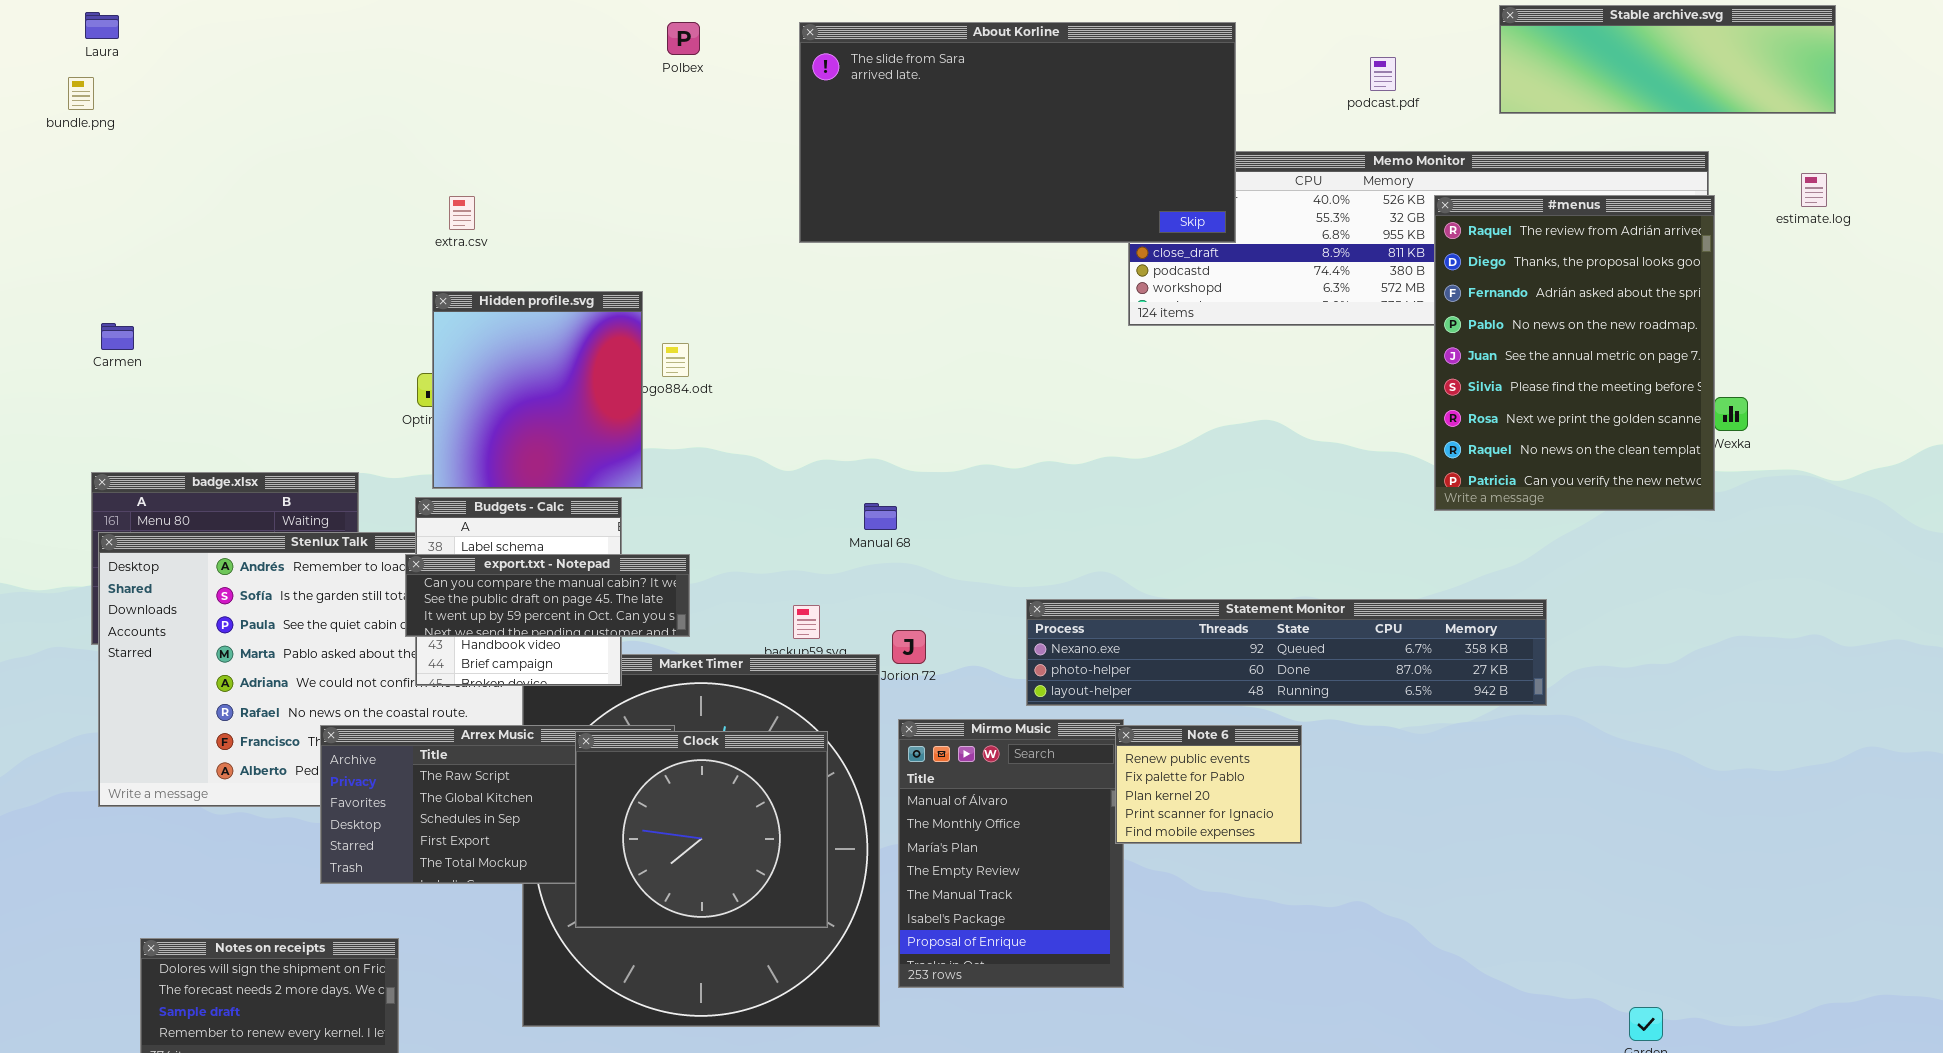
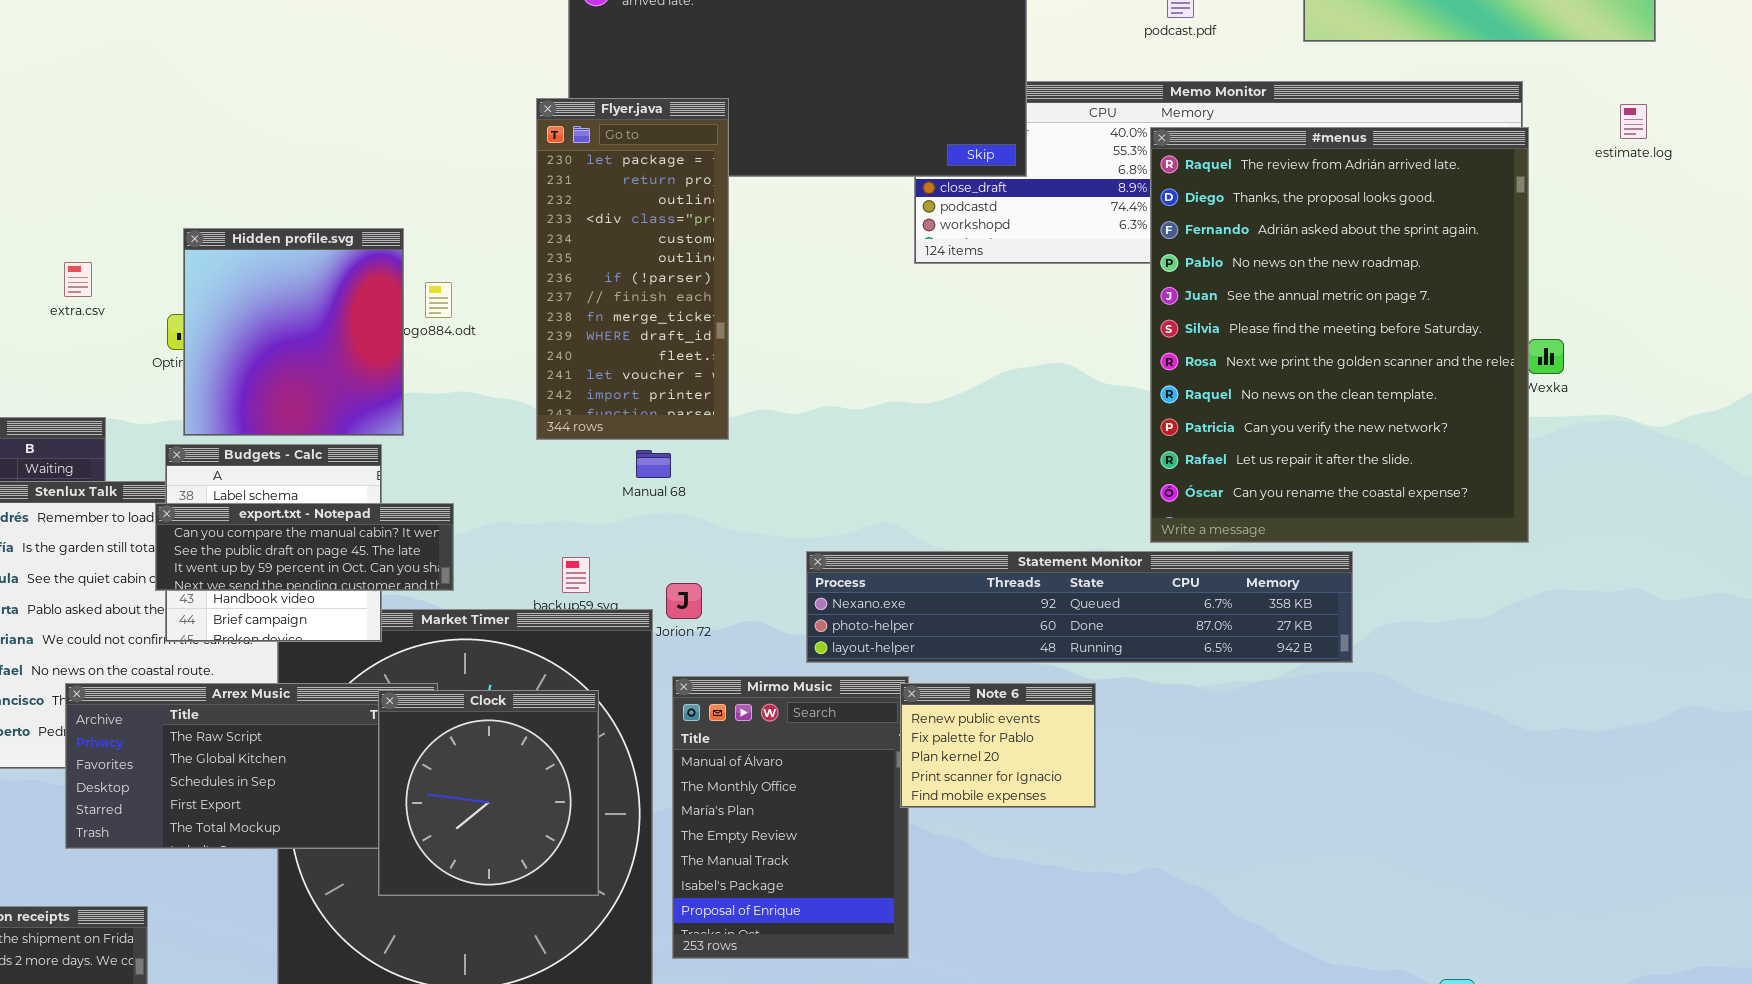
Flyer.java: none -> [536,98,729,440], opened
#menus: [1434,195,1715,511] -> [1150,127,1529,543], resized
extra.csv: [449,196,475,230] -> [64,262,92,297], moved
Clock: [575,731,828,928] -> [378,690,599,896], resized

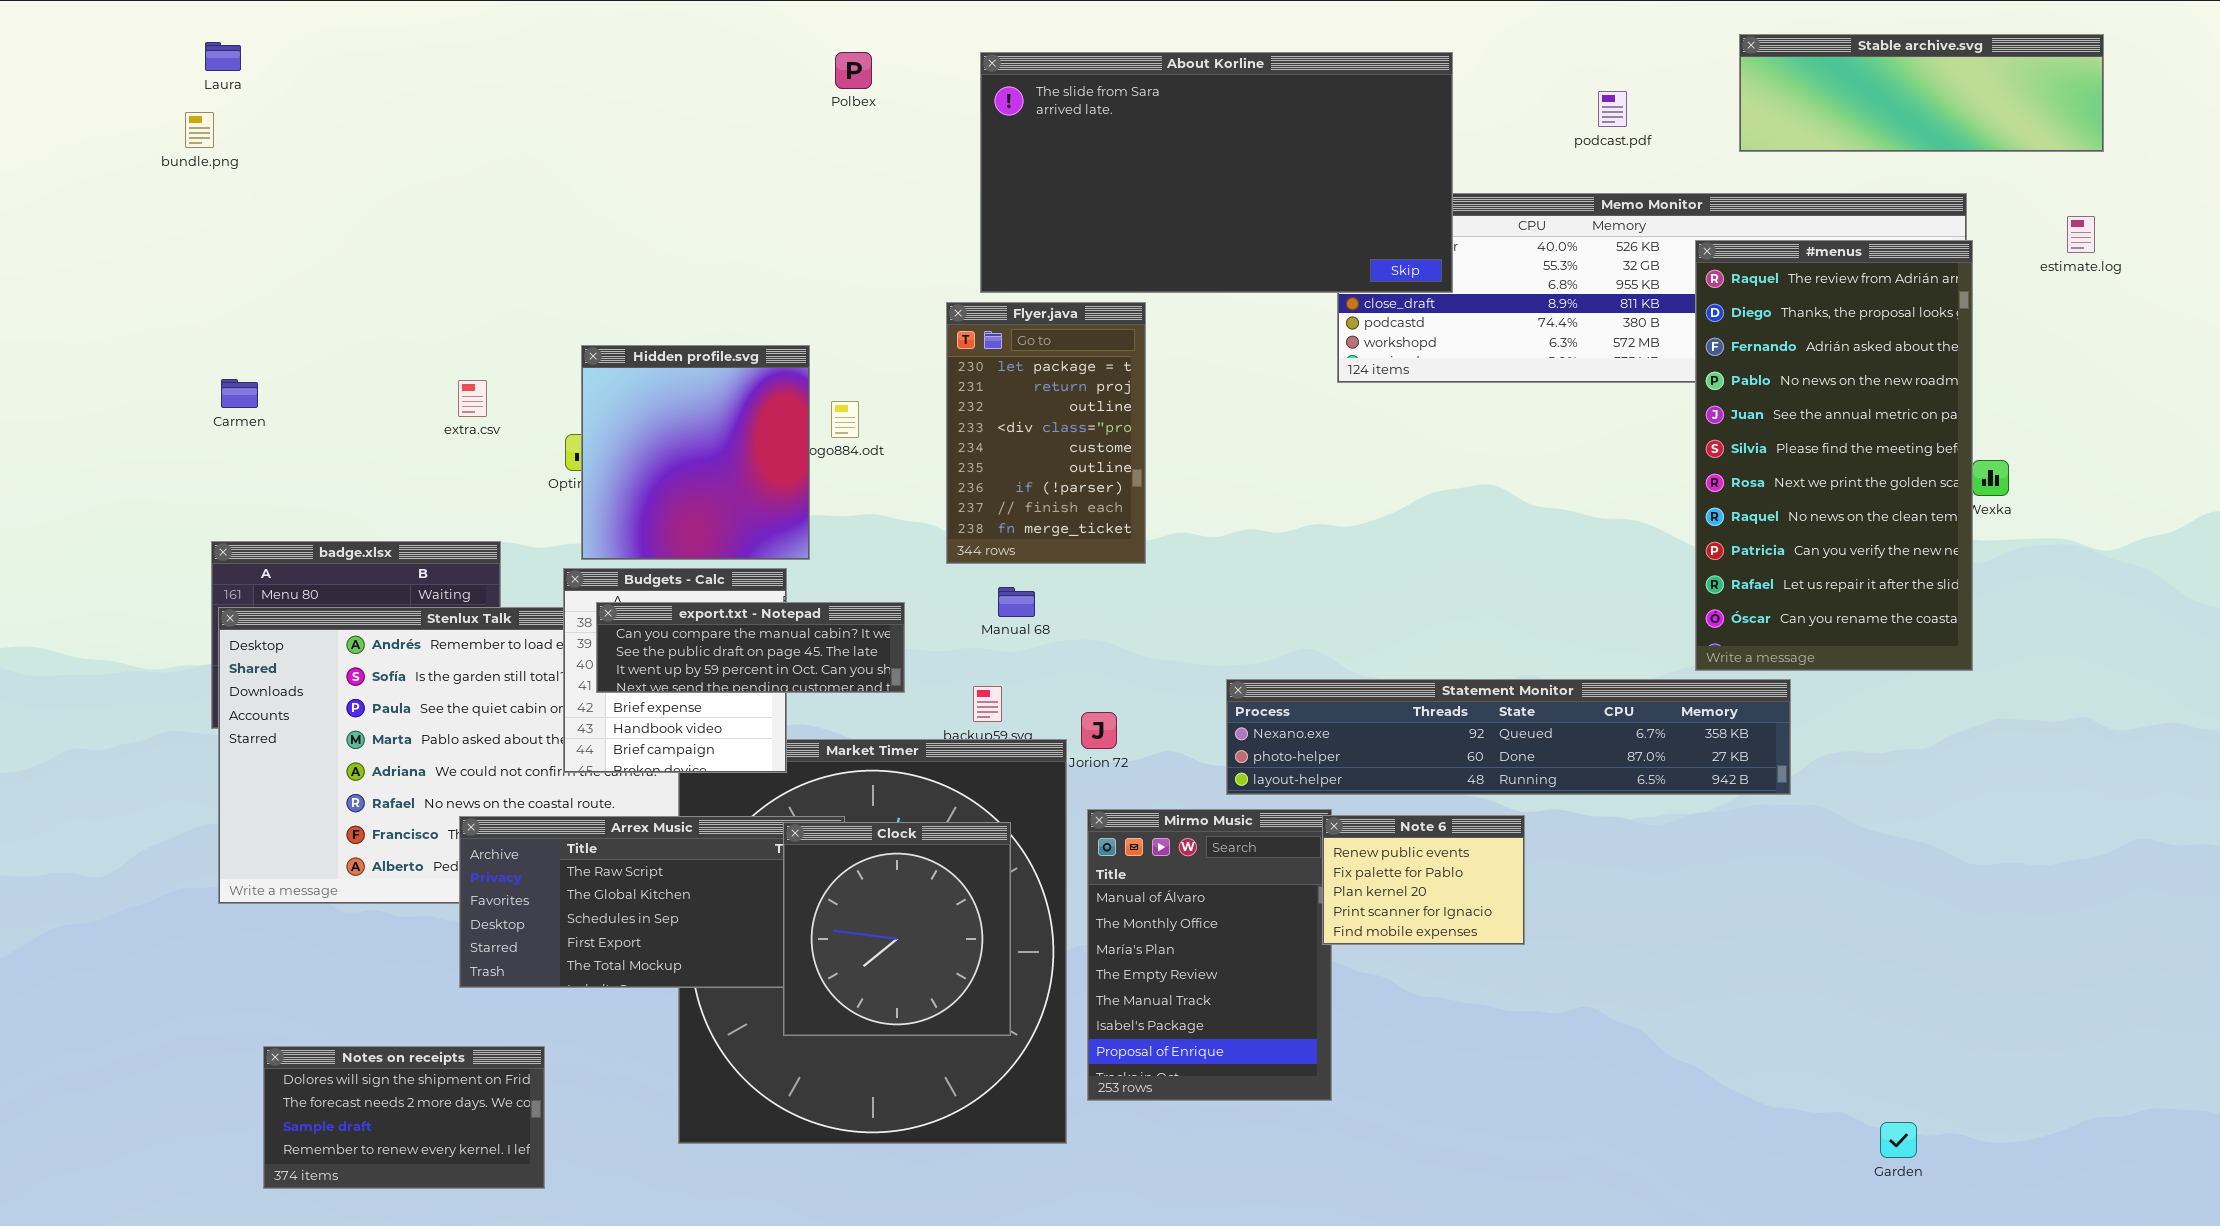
Flyer.java: [536,98,729,440] -> [946,302,1146,564], resized
#menus: [1150,127,1529,543] -> [1695,240,1973,671], resized
Manual 68: [636,450,671,478] -> [998,587,1035,617], moved
export.txt - Notepad: [155,503,454,591] -> [596,602,905,693], moved

